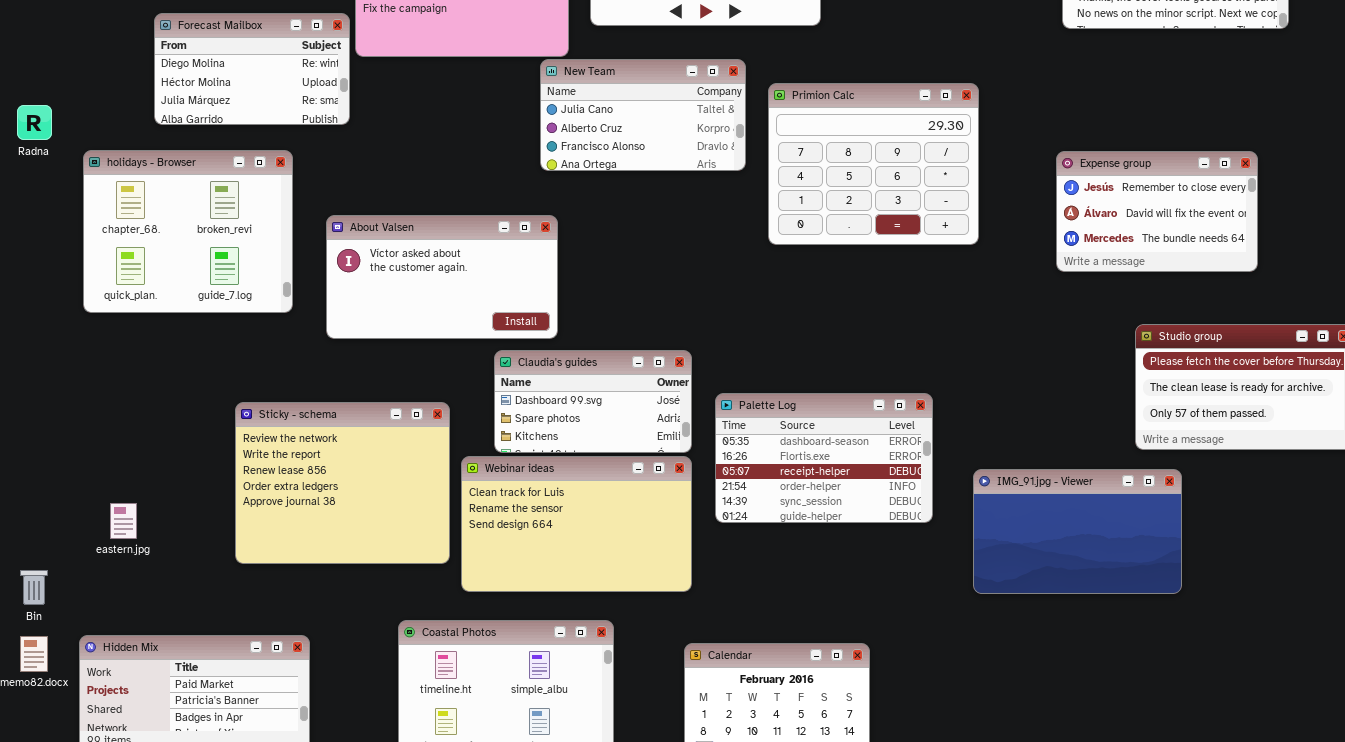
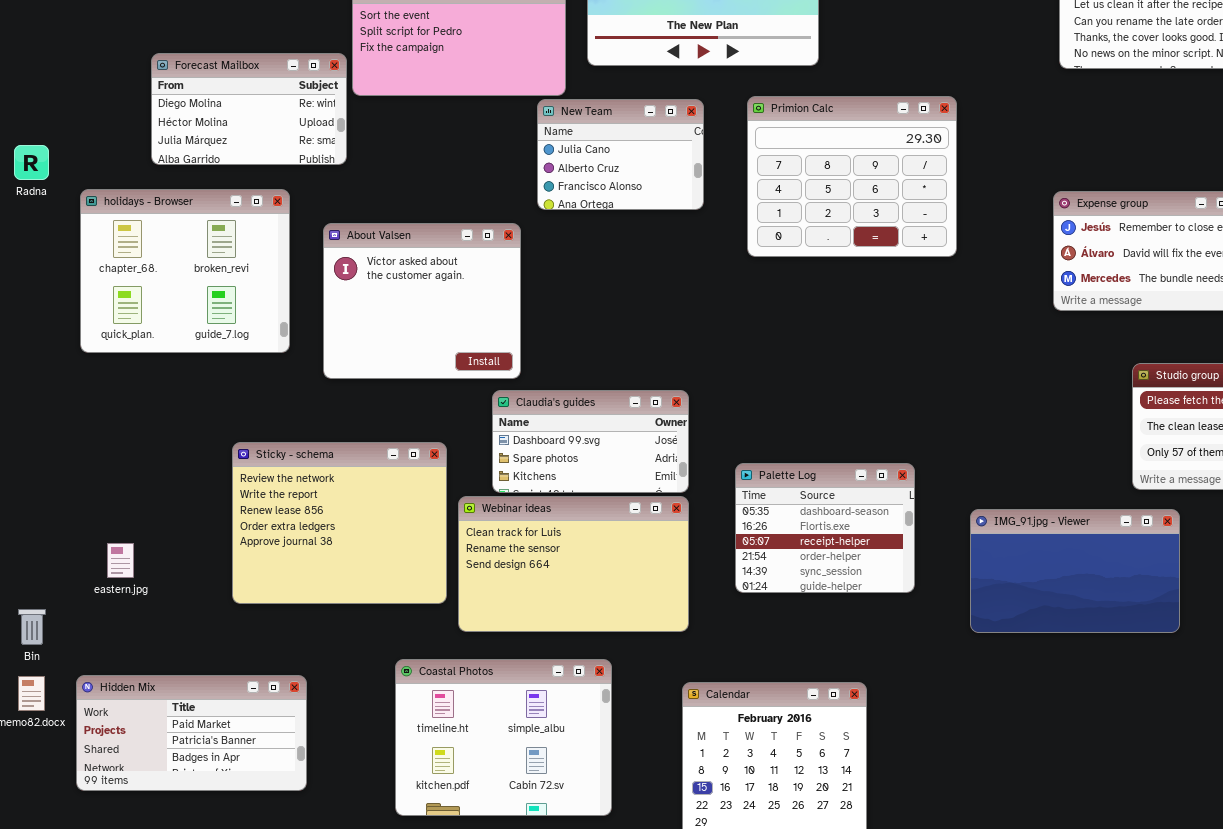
New Team: [540,59,746,171] -> [537,99,704,210], resized
Primion Calc: [768,83,979,245] -> [747,96,957,257], moved
About Valsen: [326,215,558,339] -> [323,223,521,379], resized
Palette Log: [715,393,933,523] -> [735,463,915,593], moved, resized

